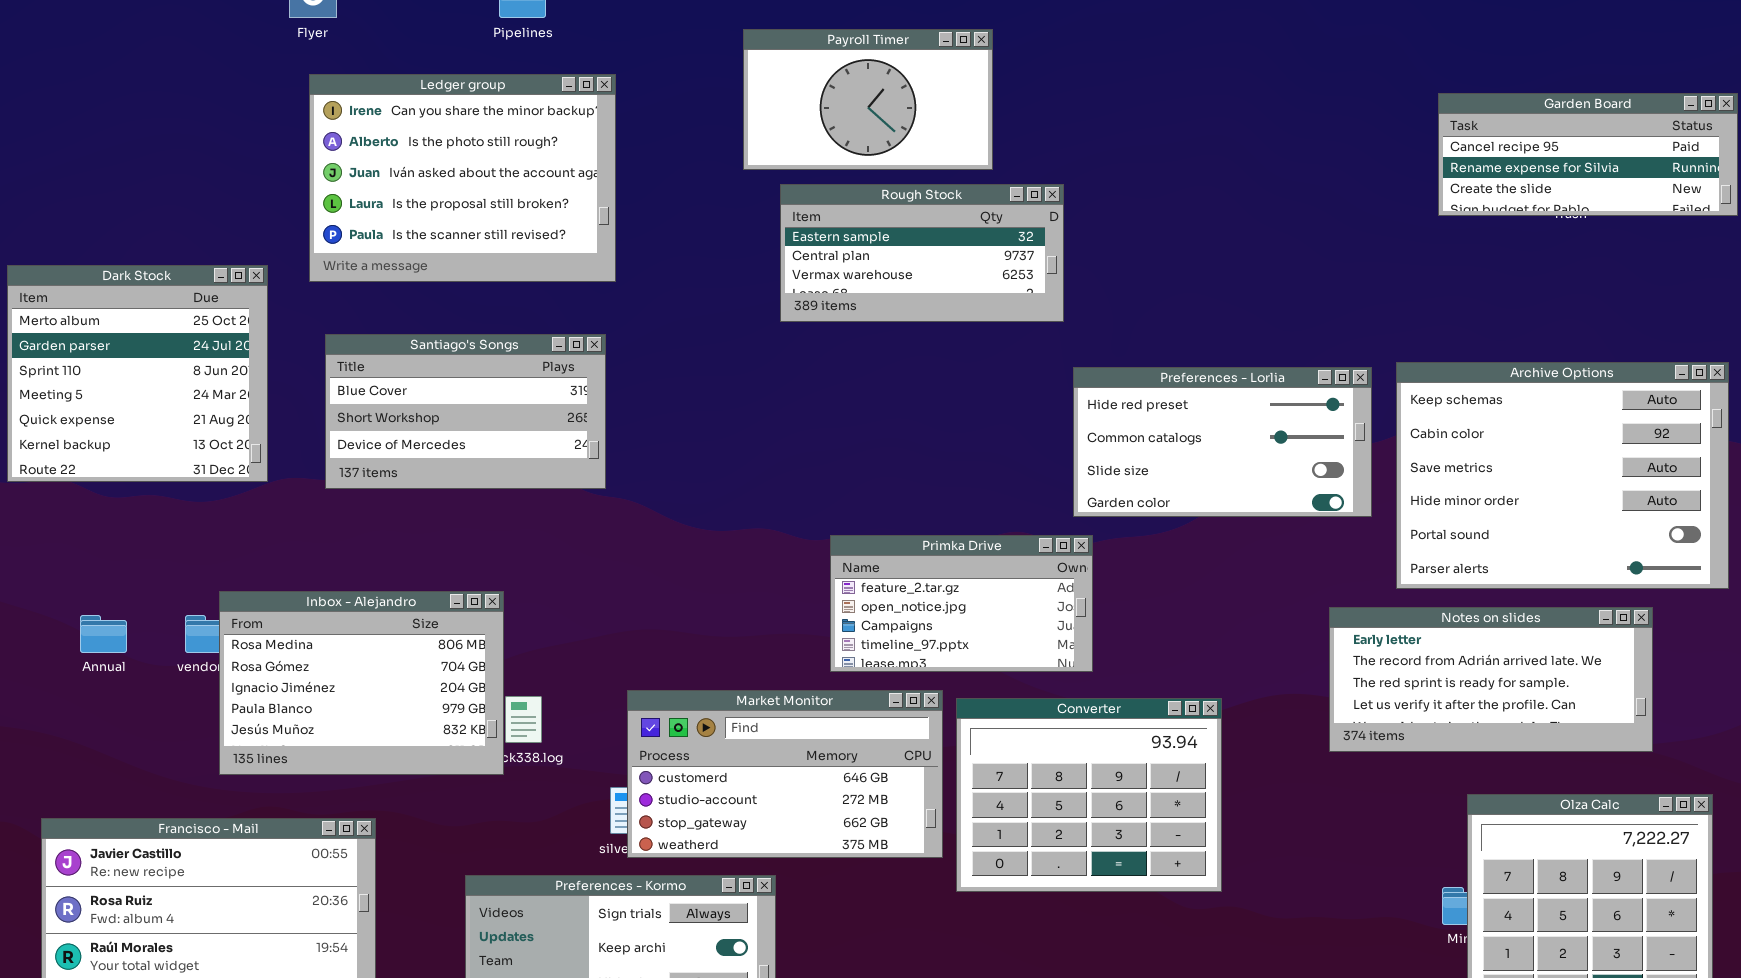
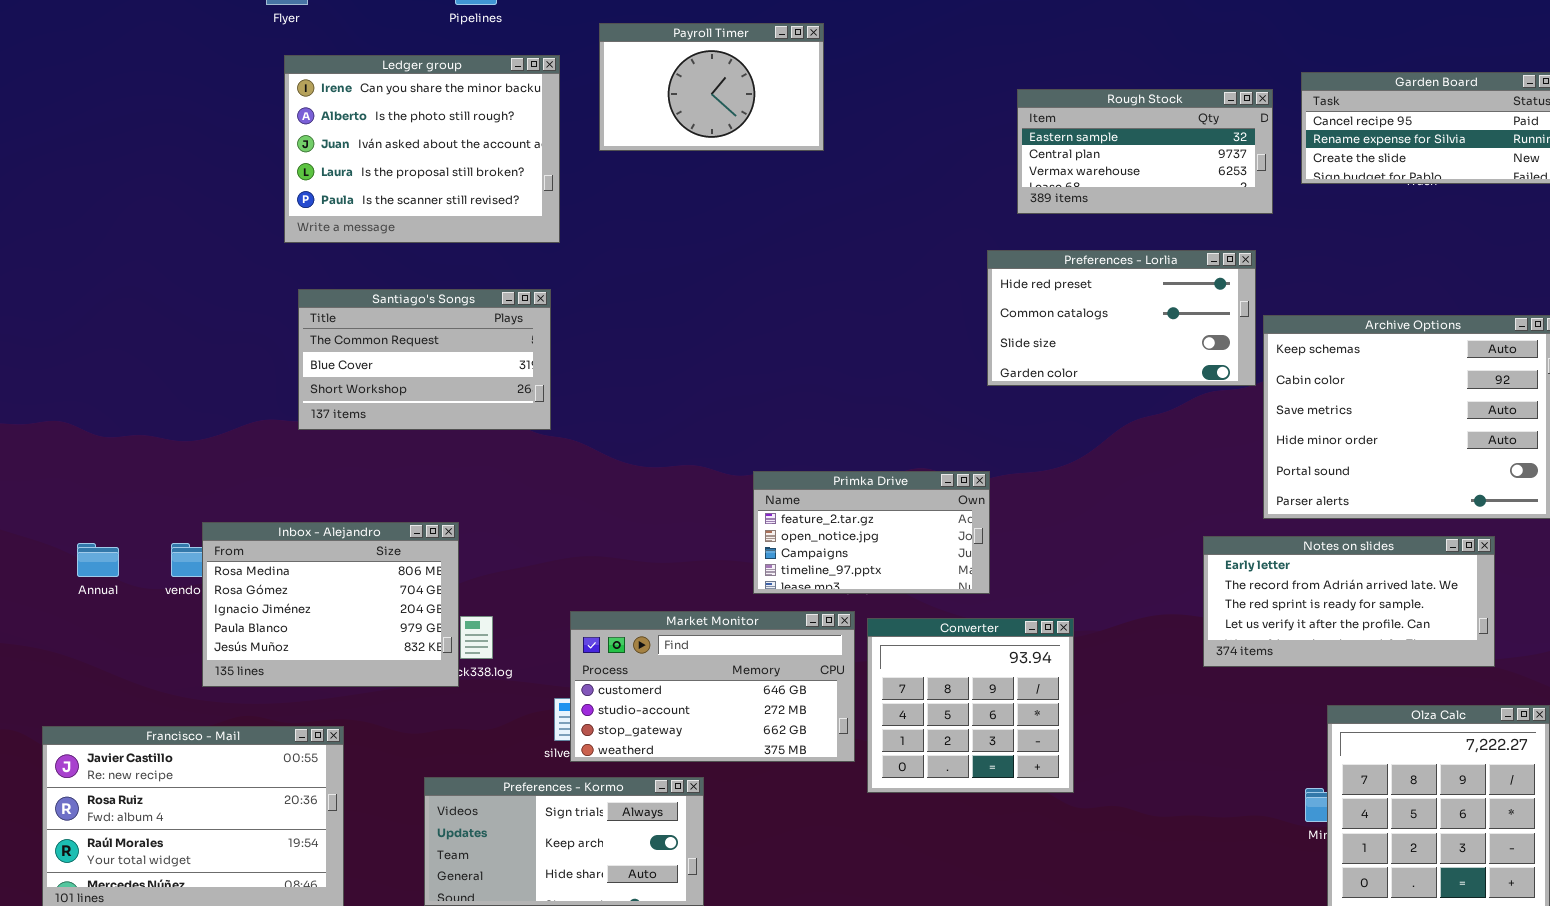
Payroll Timer: [743,29,993,170] -> [599,23,824,151], moved
Rough Stock: [780,184,1064,322] -> [1017,89,1273,214], moved
Dark Stock: [7,265,268,482] -> none, closed
Santiago's Songs: [325,334,606,489] -> [298,289,551,430], scrolled up 1 row
Preferences - Lorlia: [1073,367,1372,517] -> [987,250,1256,386], moved
Converter: [956,698,1222,892] -> [867,618,1074,793], resized

